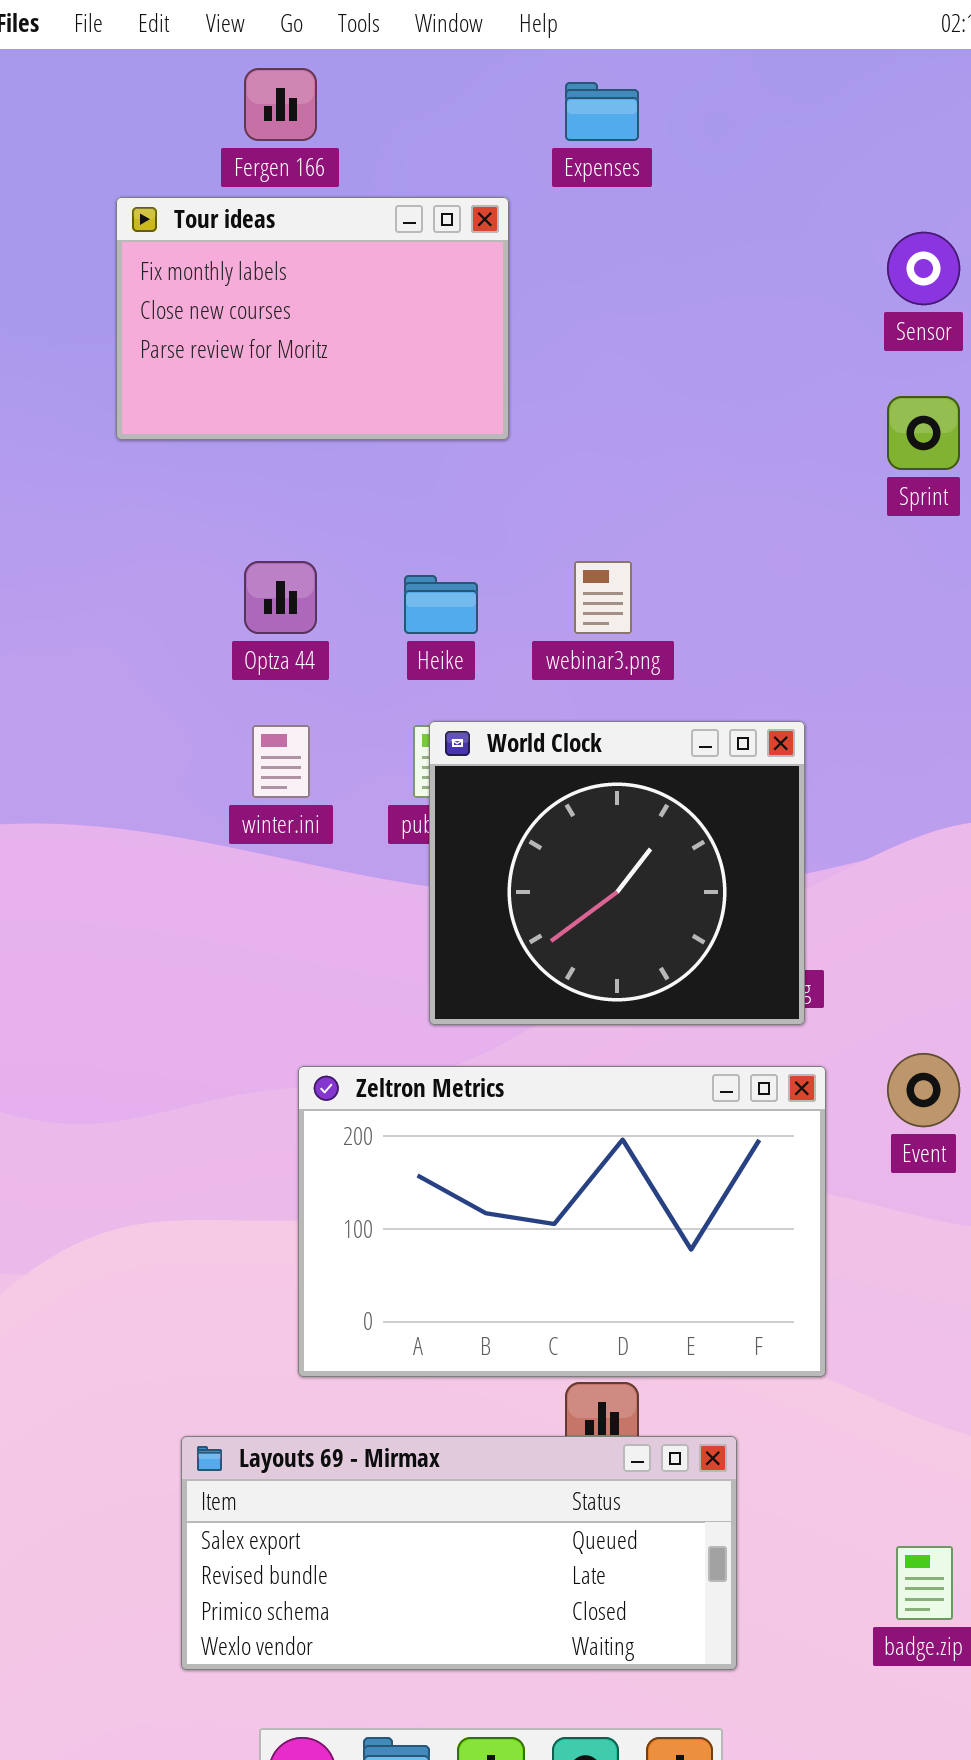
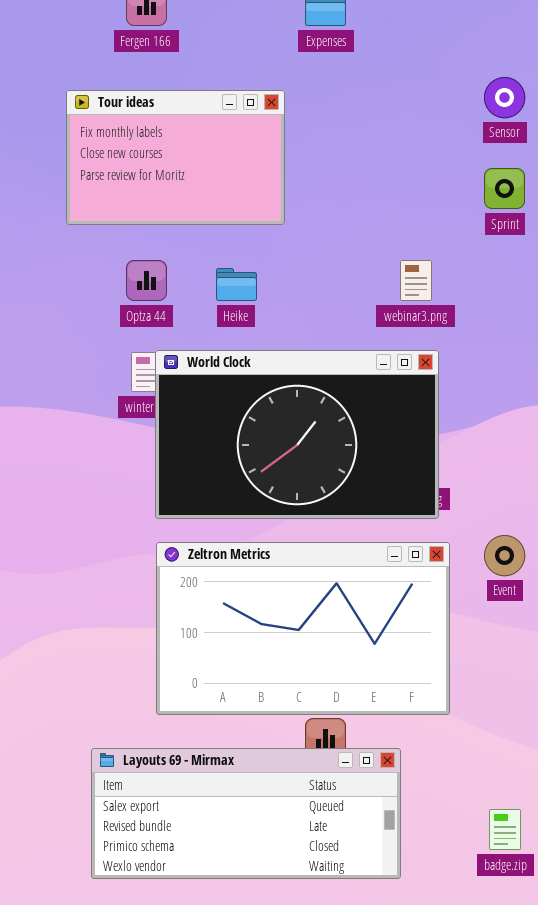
Tour ideas: [116,197,509,440] -> [66,90,285,225], moved
webinar3.png: [574,561,632,634] -> [400,260,432,301], moved
World Clock: [429,721,805,1025] -> [155,350,439,519], resized

